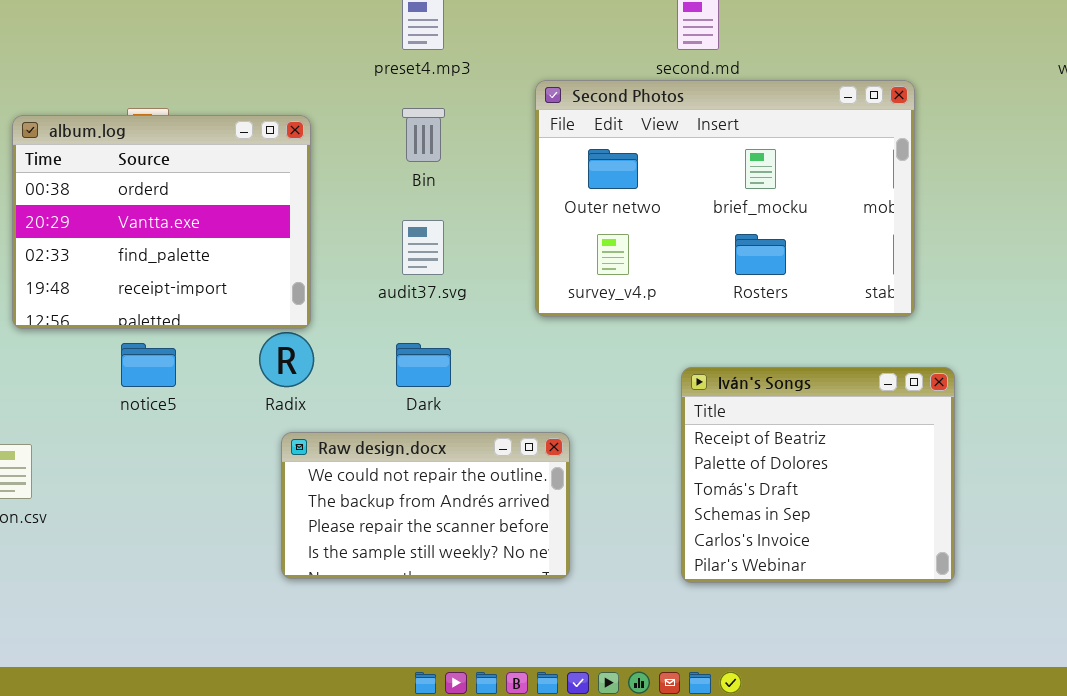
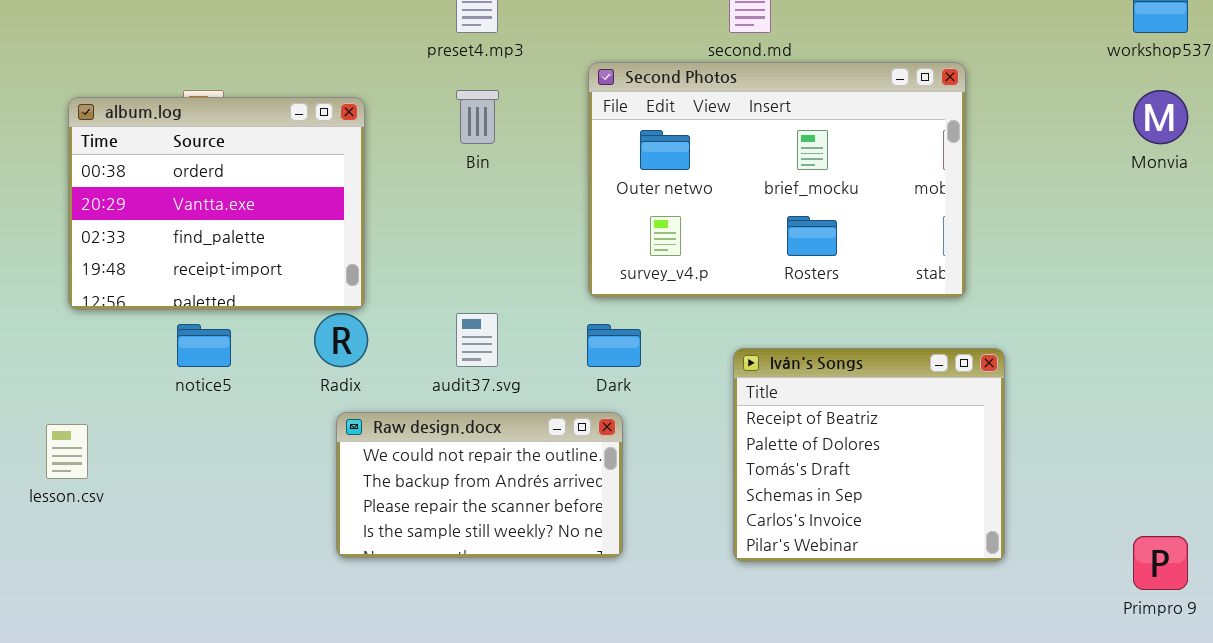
audit37.svg: [402,220,444,275] -> [456,313,498,367], moved
Dark: [396,343,451,387] -> [587,324,641,367], moved

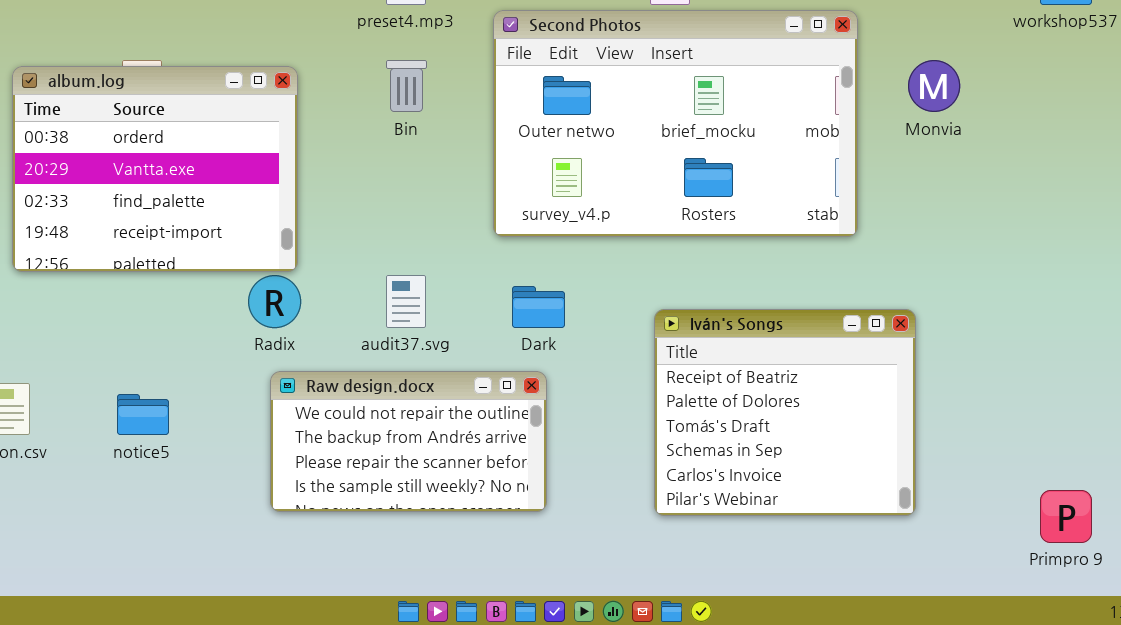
Second Photos: [588,62,966,298] -> [493,10,858,237], moved
Monvia: [1133,90,1188,144] -> [908,60,960,112], moved
notice5: [177,324,231,367] -> [117,394,169,435], moved

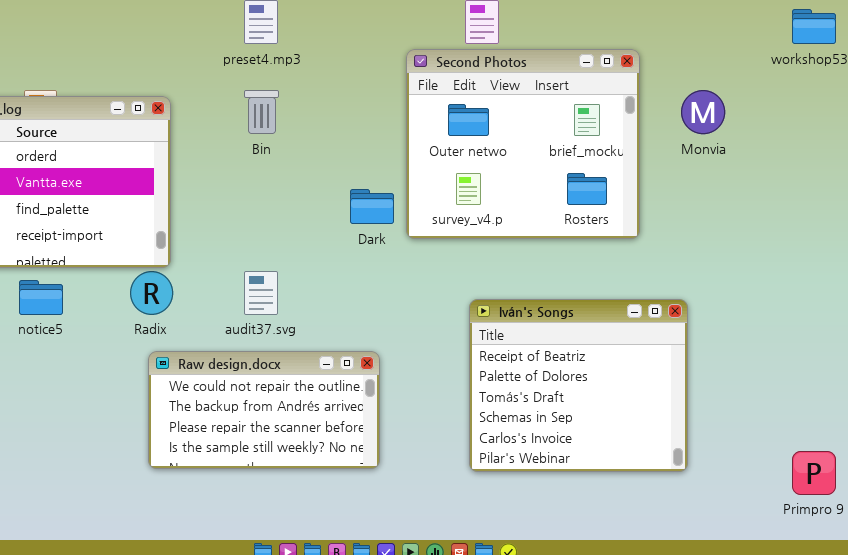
Second Photos: [493,10,858,237] -> [406,49,640,239], resized
Dark: [512,286,565,328] -> [350,189,394,224], moved
notice5: [117,394,169,435] -> [19,280,63,315], moved

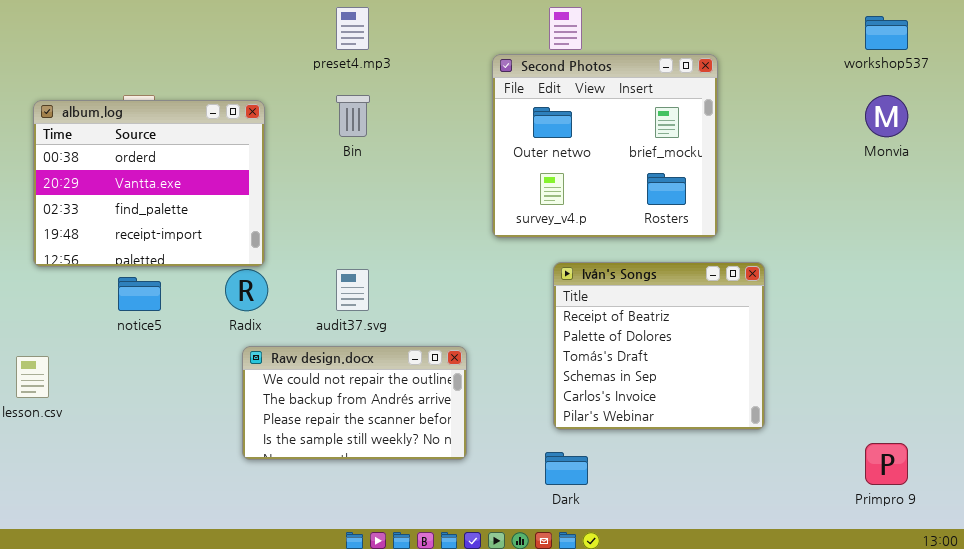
Monvia: [681,90,725,134] -> [865,95,908,137], moved
Dark: [350,189,394,224] -> [545,452,588,485], moved
Iván's Songs: [469,299,688,472] -> [553,262,765,430], moved

